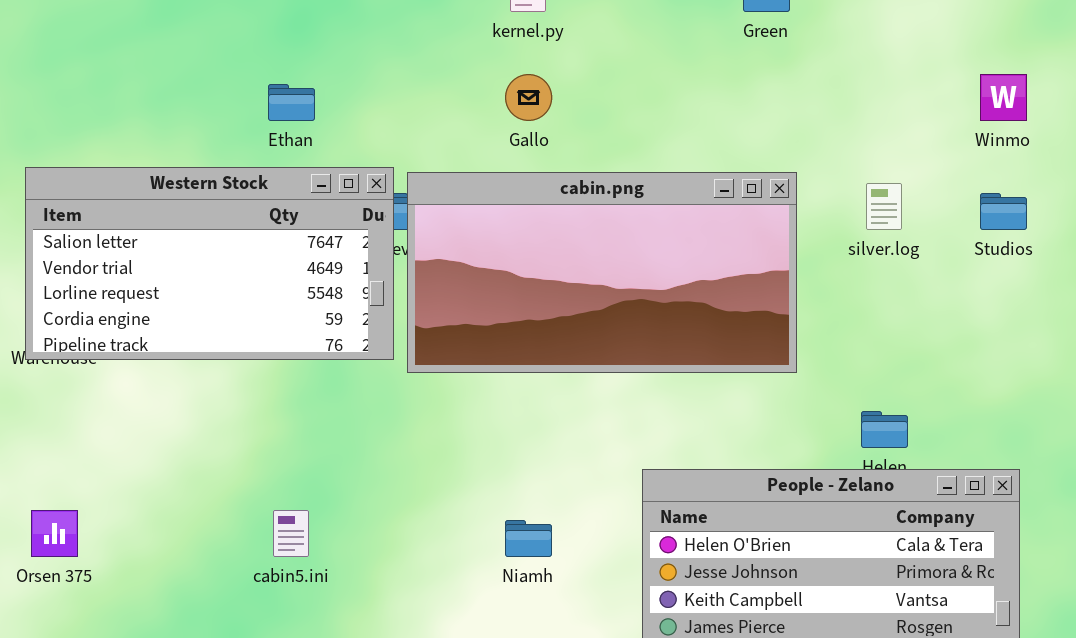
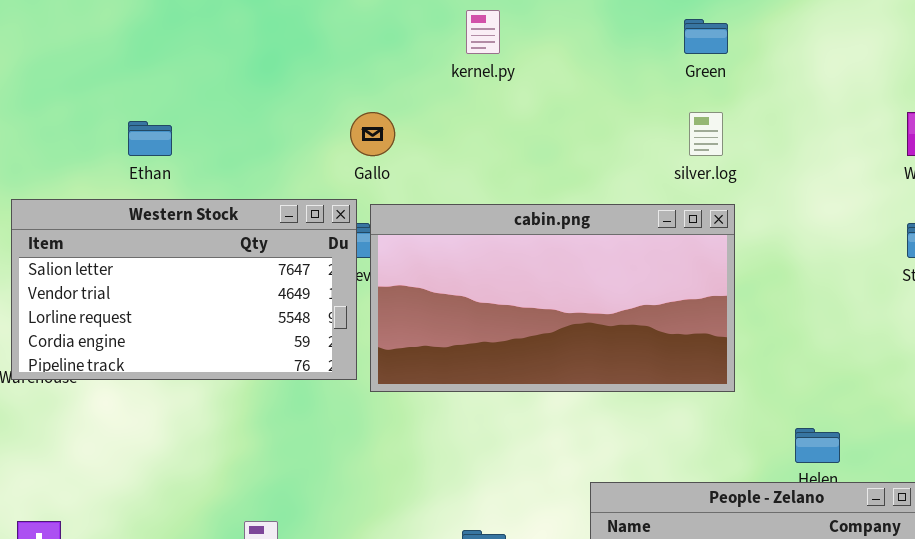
Gallo: [505,74,552,121] -> [350,112,395,156], moved
Ethan: [268,84,315,121] -> [128,121,172,156], moved
silver.log: [866,183,902,230] -> [689,112,723,156], moved

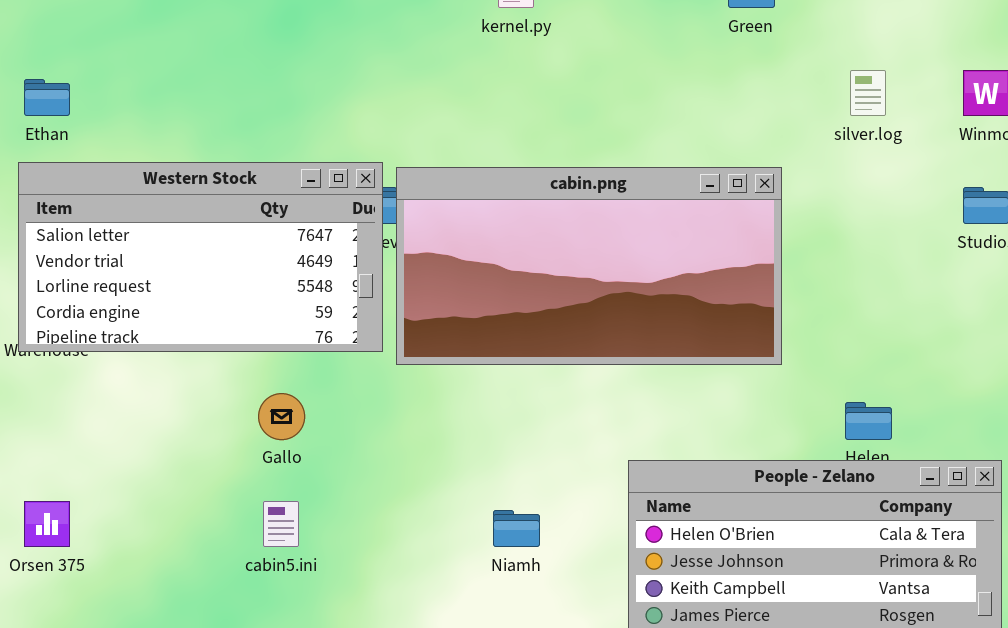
Gallo: [350,112,395,156] -> [258,393,305,440], moved
silver.log: [689,112,723,156] -> [850,70,886,116], moved
Ethan: [128,121,172,156] -> [24,79,70,116], moved

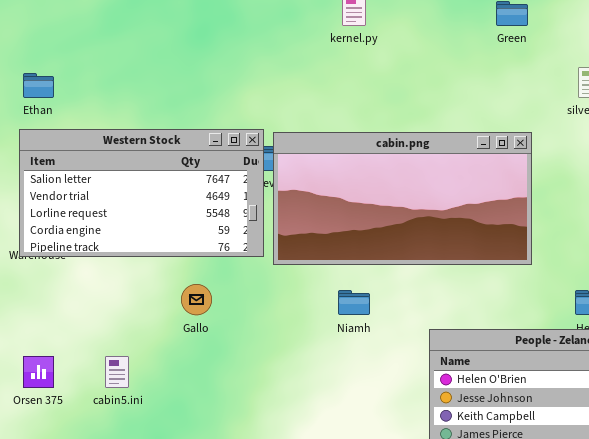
cabin5.ini: [263,501,299,547] -> [105,356,129,388], moved
Niamh: [493,510,540,547] -> [338,290,370,315], moved

